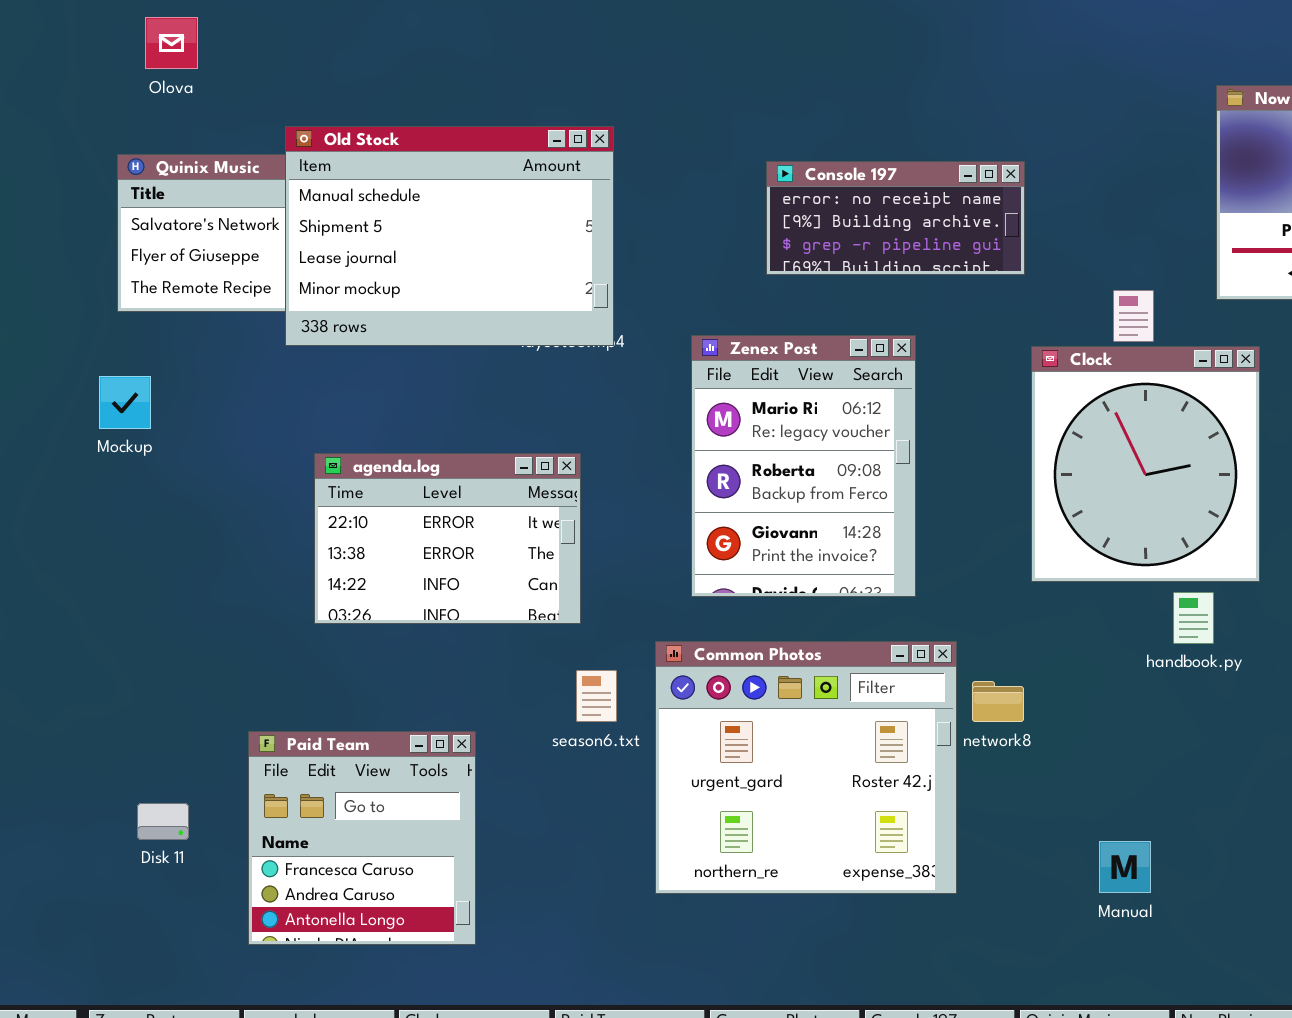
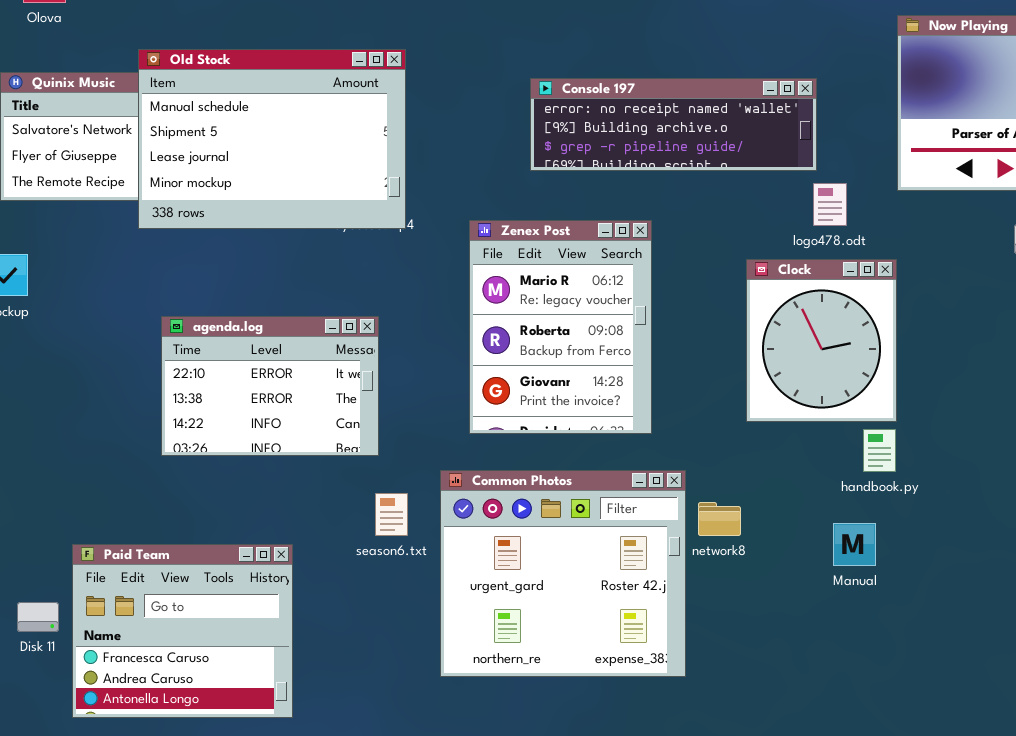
Console 197: [766,161,1025,275] -> [530,78,817,171], resized
Clock: [1031,346,1260,582] -> [746,259,897,422], resized
Paid Team: [248,731,476,945] -> [72,544,293,718], resized
Manual: [1099,841,1151,893] -> [833,523,876,566], moved

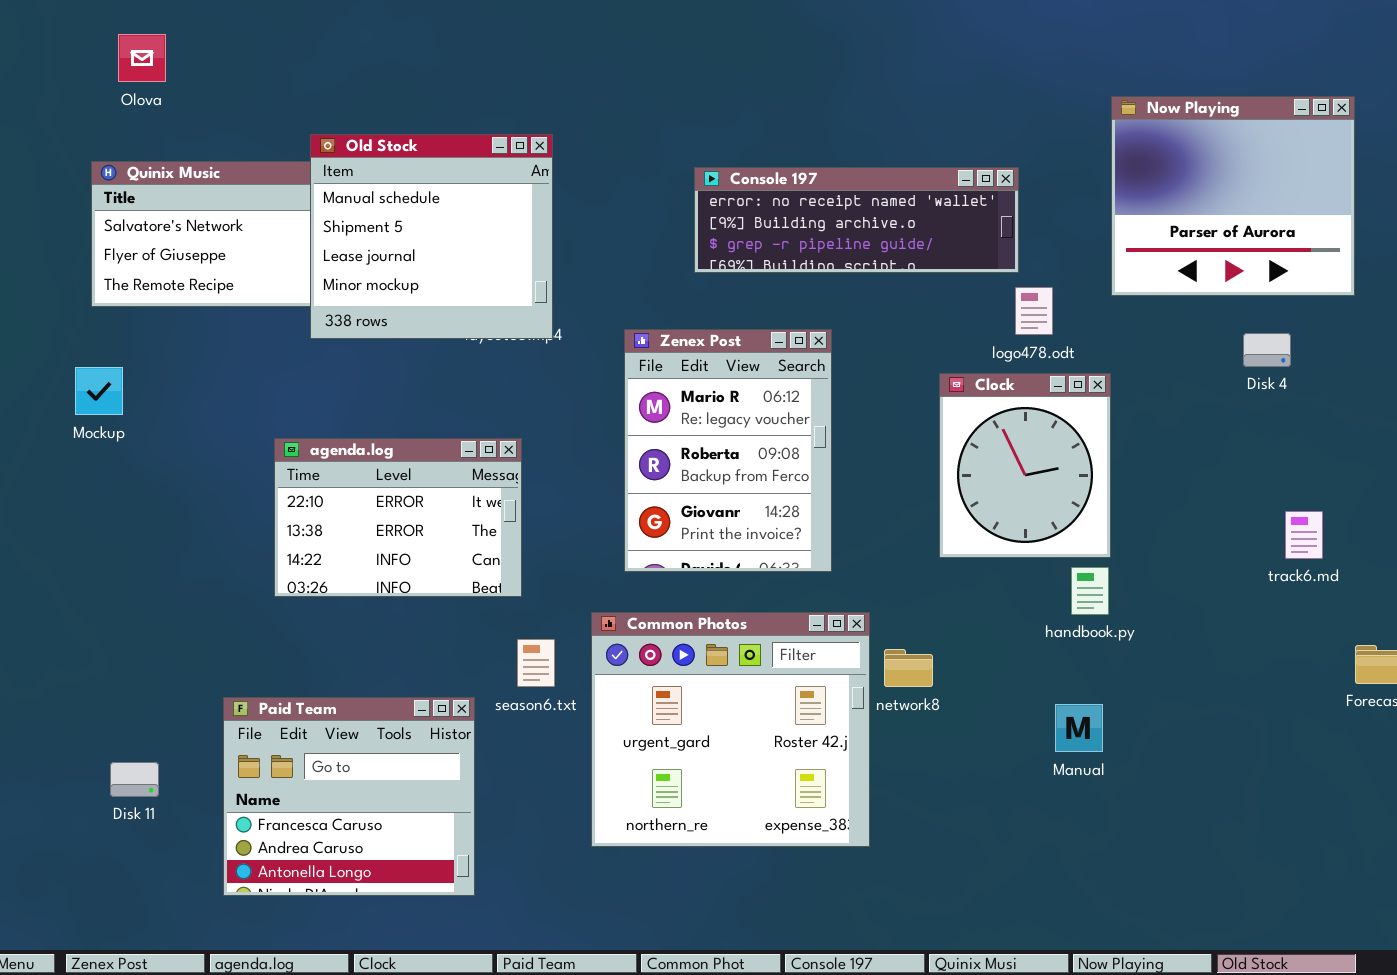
Old Stock: [138,49,406,229] -> [310,134,553,339], resized
Manual: [833,523,876,566] -> [1055,704,1103,752], moved
Paid Team: [72,544,293,718] -> [223,697,475,896], moved

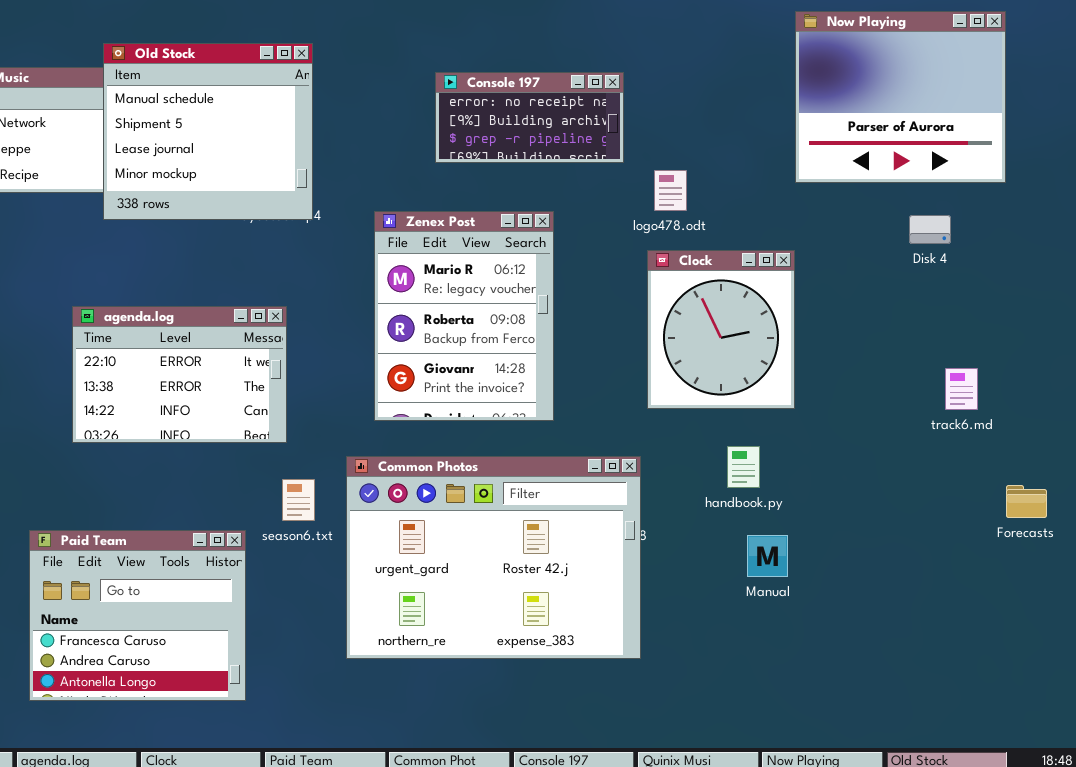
Console 197: [694,167,1019,273] -> [435,72,624,163], resized
logo478.odt: [1015,287,1053,335] -> [654,170,687,211], moved
handbook.py: [1071,567,1109,615] -> [727,446,760,488], moved
Common Photos: [591,612,870,847] -> [346,456,641,659], resized

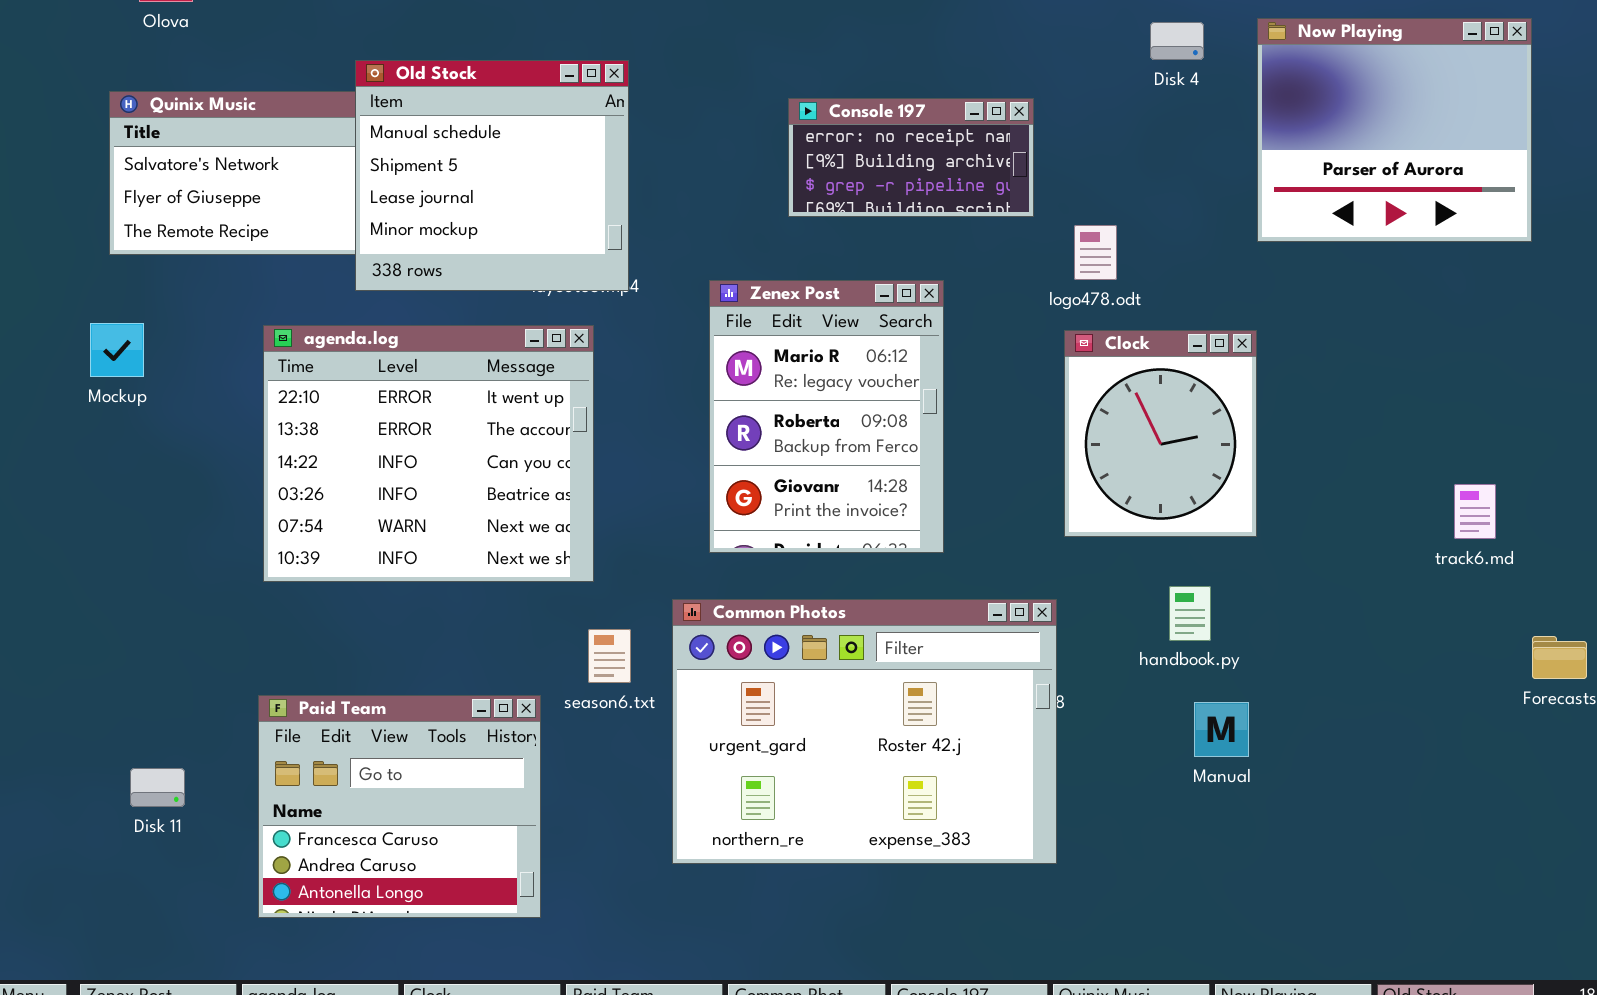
Disk 4: [909,215,951,244] -> [1150,22,1204,60], moved
agenda.log: [72,306,287,443] -> [263,325,594,582], resized

